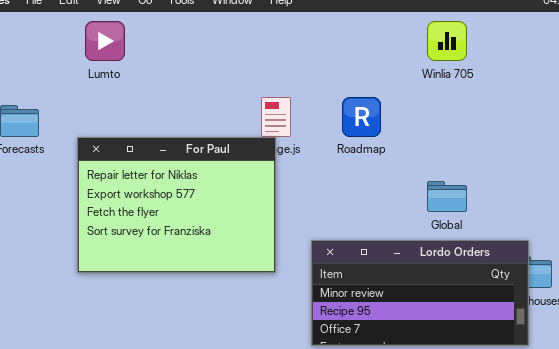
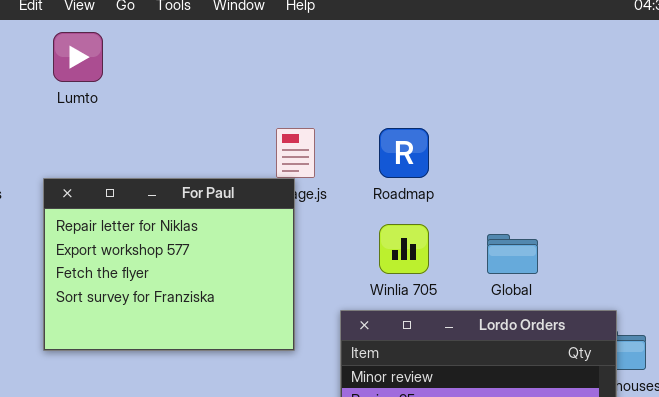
Winlia 705: [427,21,467,61] -> [379,224,429,274], moved

